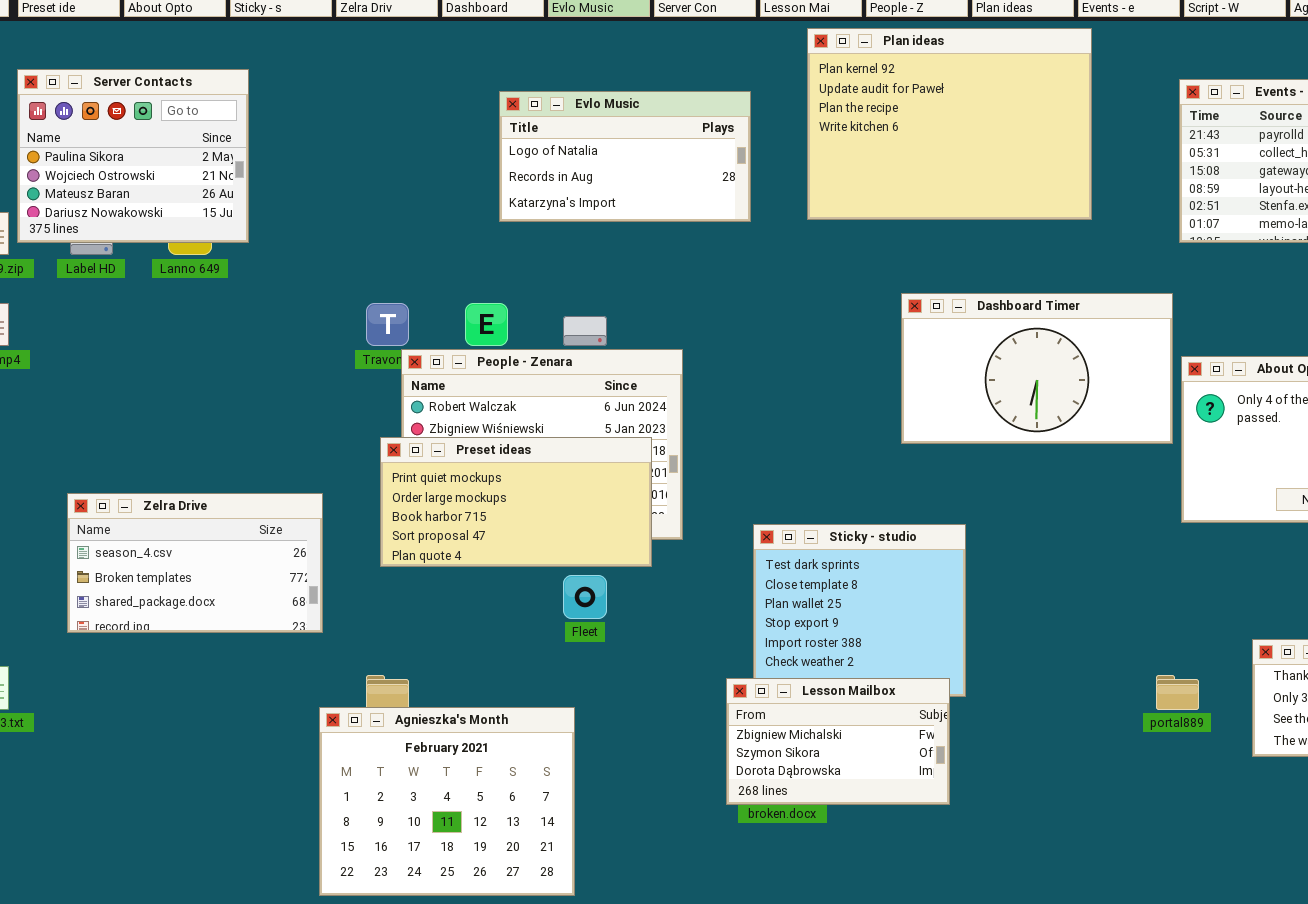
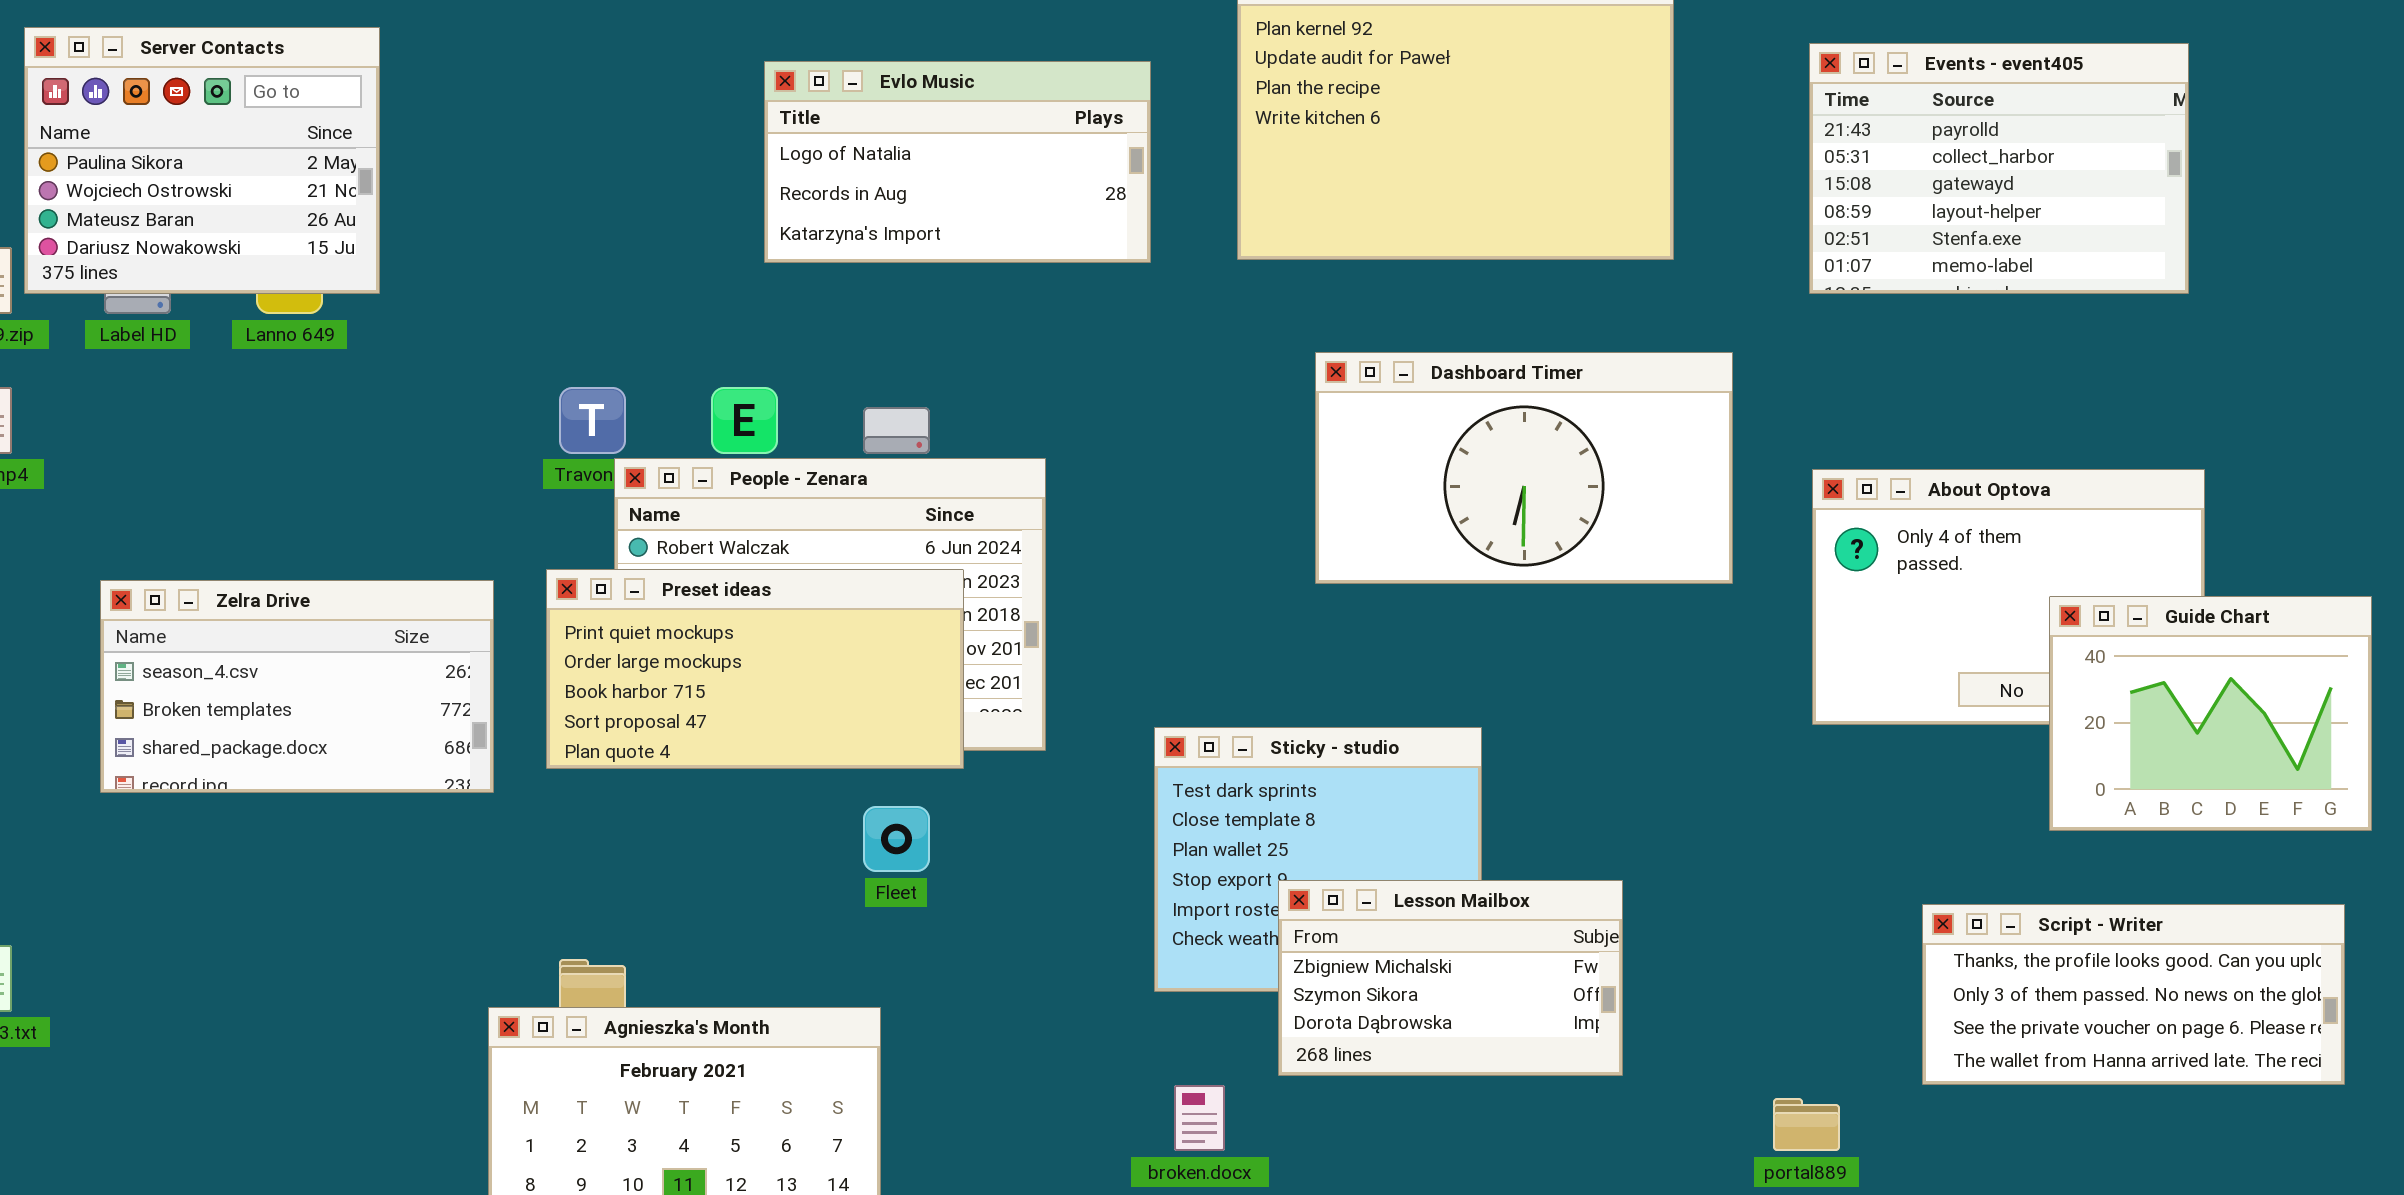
Dashboard Timer: [901,293,1173,444] -> [1315,352,1733,584], moved
Preset ideas: [380,437,652,567] -> [546,569,964,769], moved
Zelra Drive: [67,493,323,633] -> [100,580,494,793], moved
portal889: [1156,675,1199,710] -> [1773,1098,1840,1151], moved
Lesson Mailbox: [726,678,950,805] -> [1278,880,1623,1076], moved

